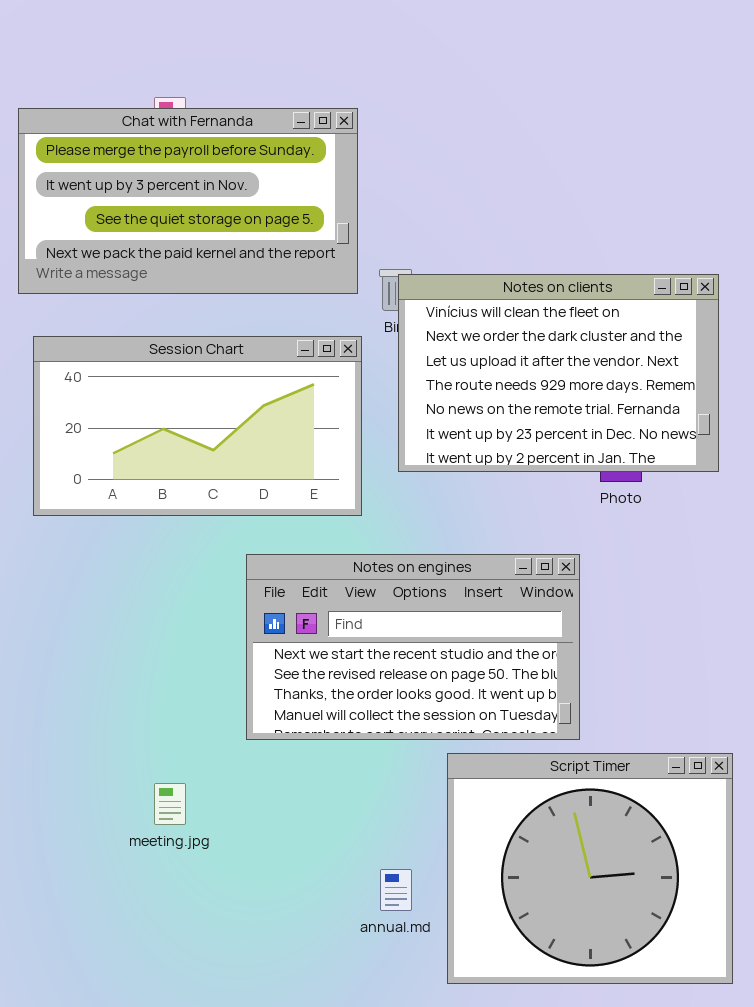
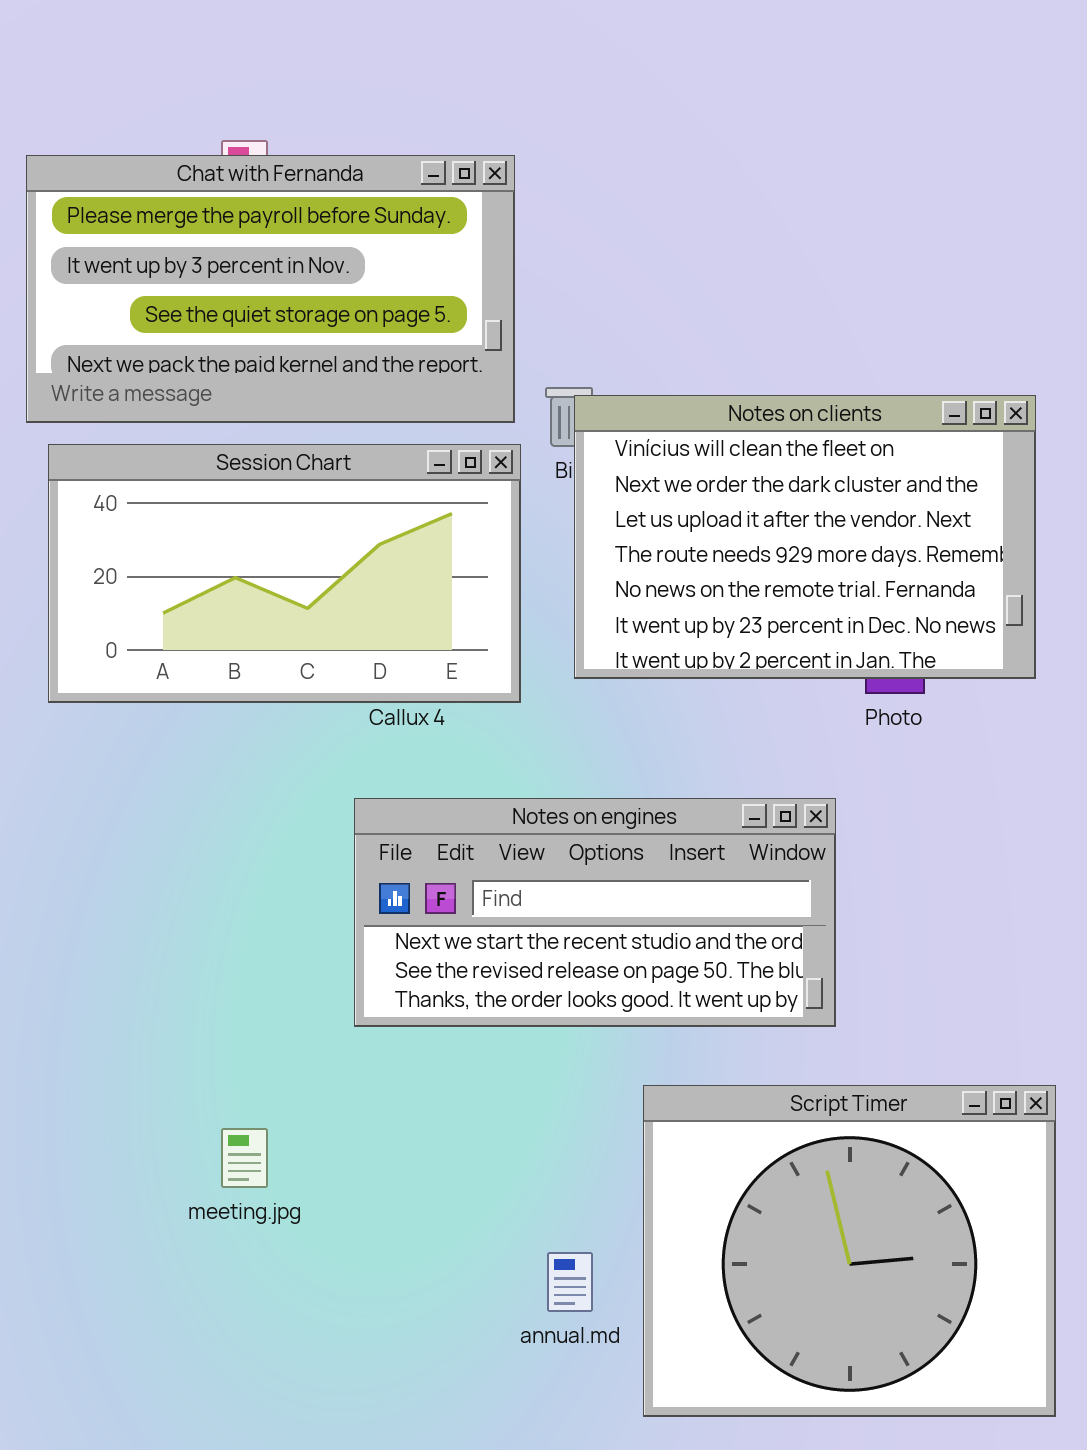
Session Chart: [33,336,362,516] -> [48,444,521,703], moved
Notes on engines: [246,554,580,740] -> [354,798,836,1027], resized

